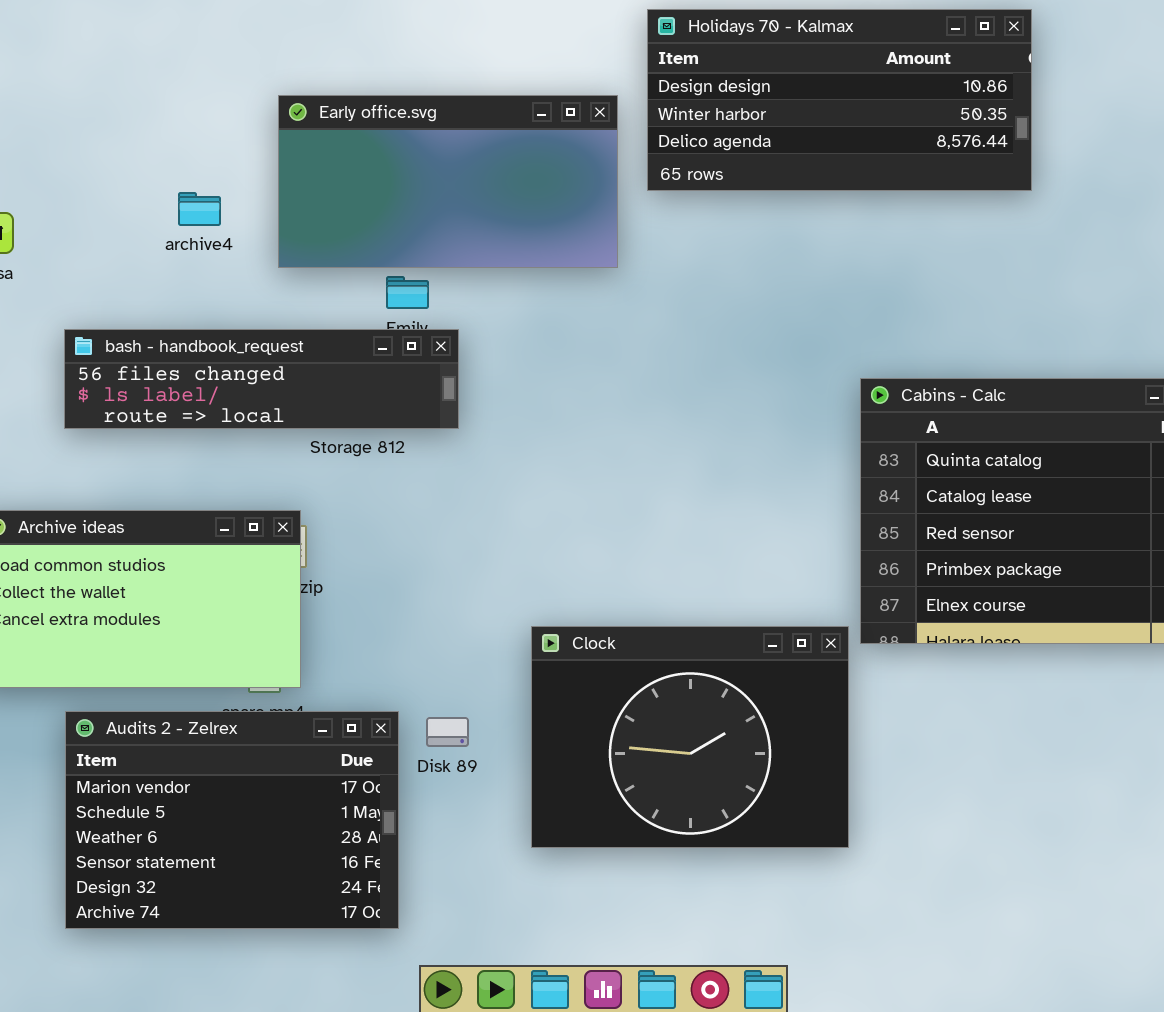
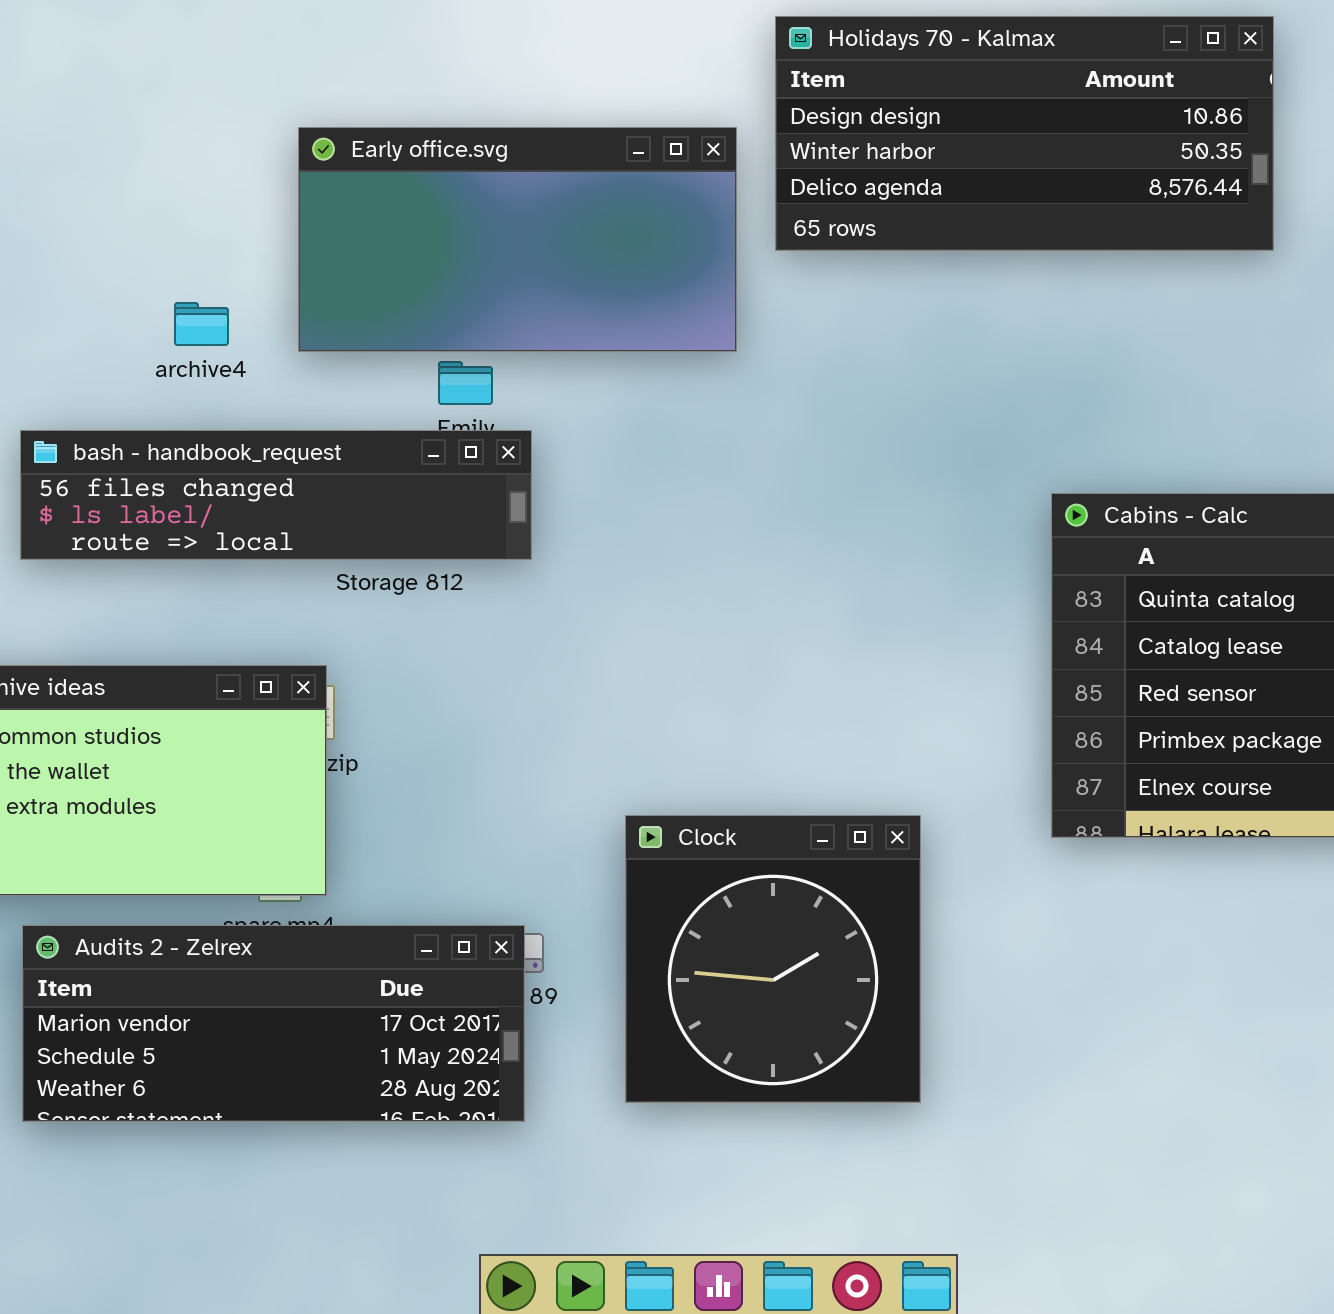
archive4: [178,192,221,226] -> [174,302,229,346], moved
Clock: [531,626,849,848] -> [625,815,921,1103], resized
Audits 2 - Zelrex: [65,711,399,929] -> [22,925,525,1122], resized

